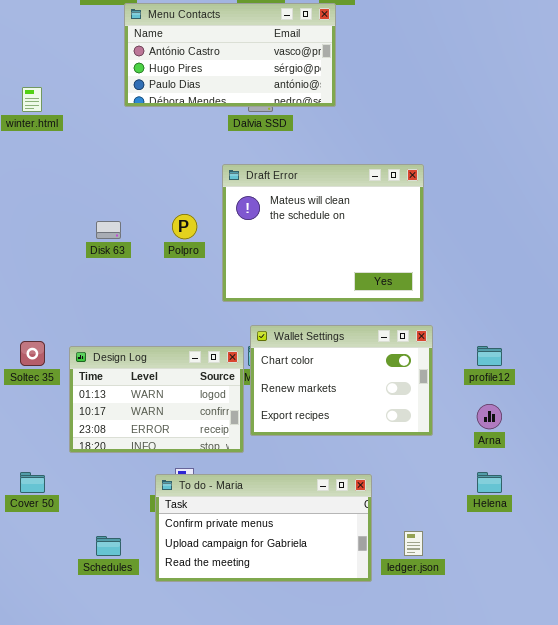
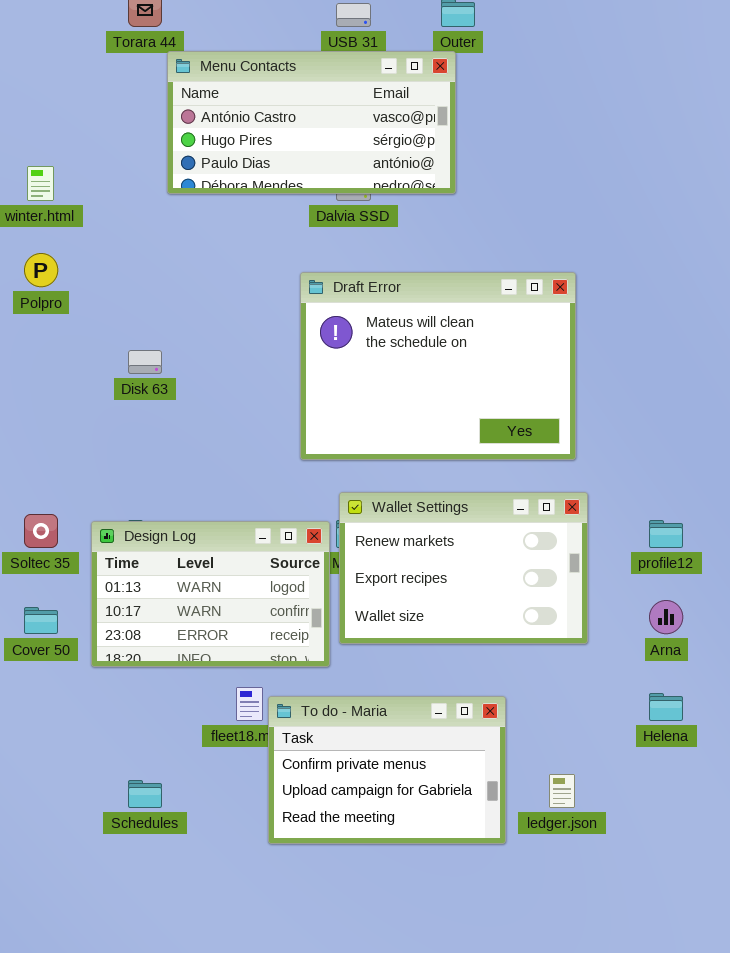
Polpro: [172,214,197,239] -> [24,253,58,287], moved
Wallet Settings: [250,325,433,436] -> [339,492,588,644], scrolled down 1 row
Cover 50: [20,472,45,493] -> [24,607,58,634], moved
To do - Maria: [155,474,372,582] -> [268,696,506,844], resized

